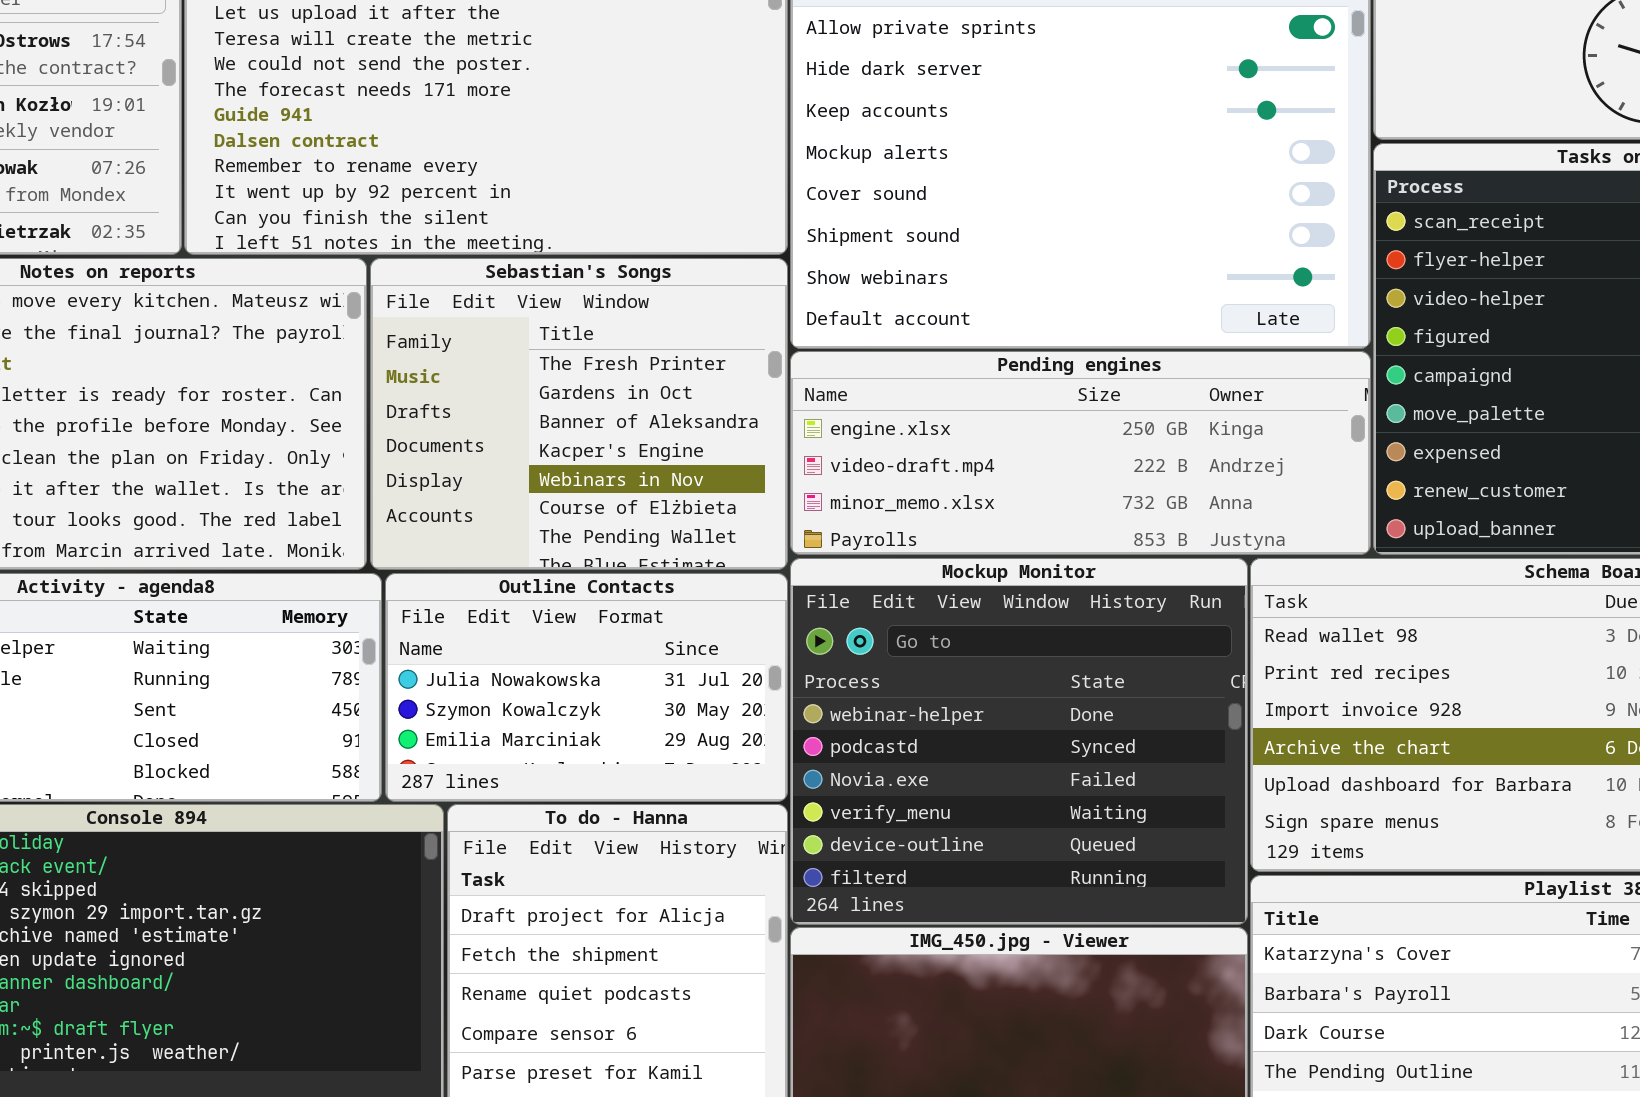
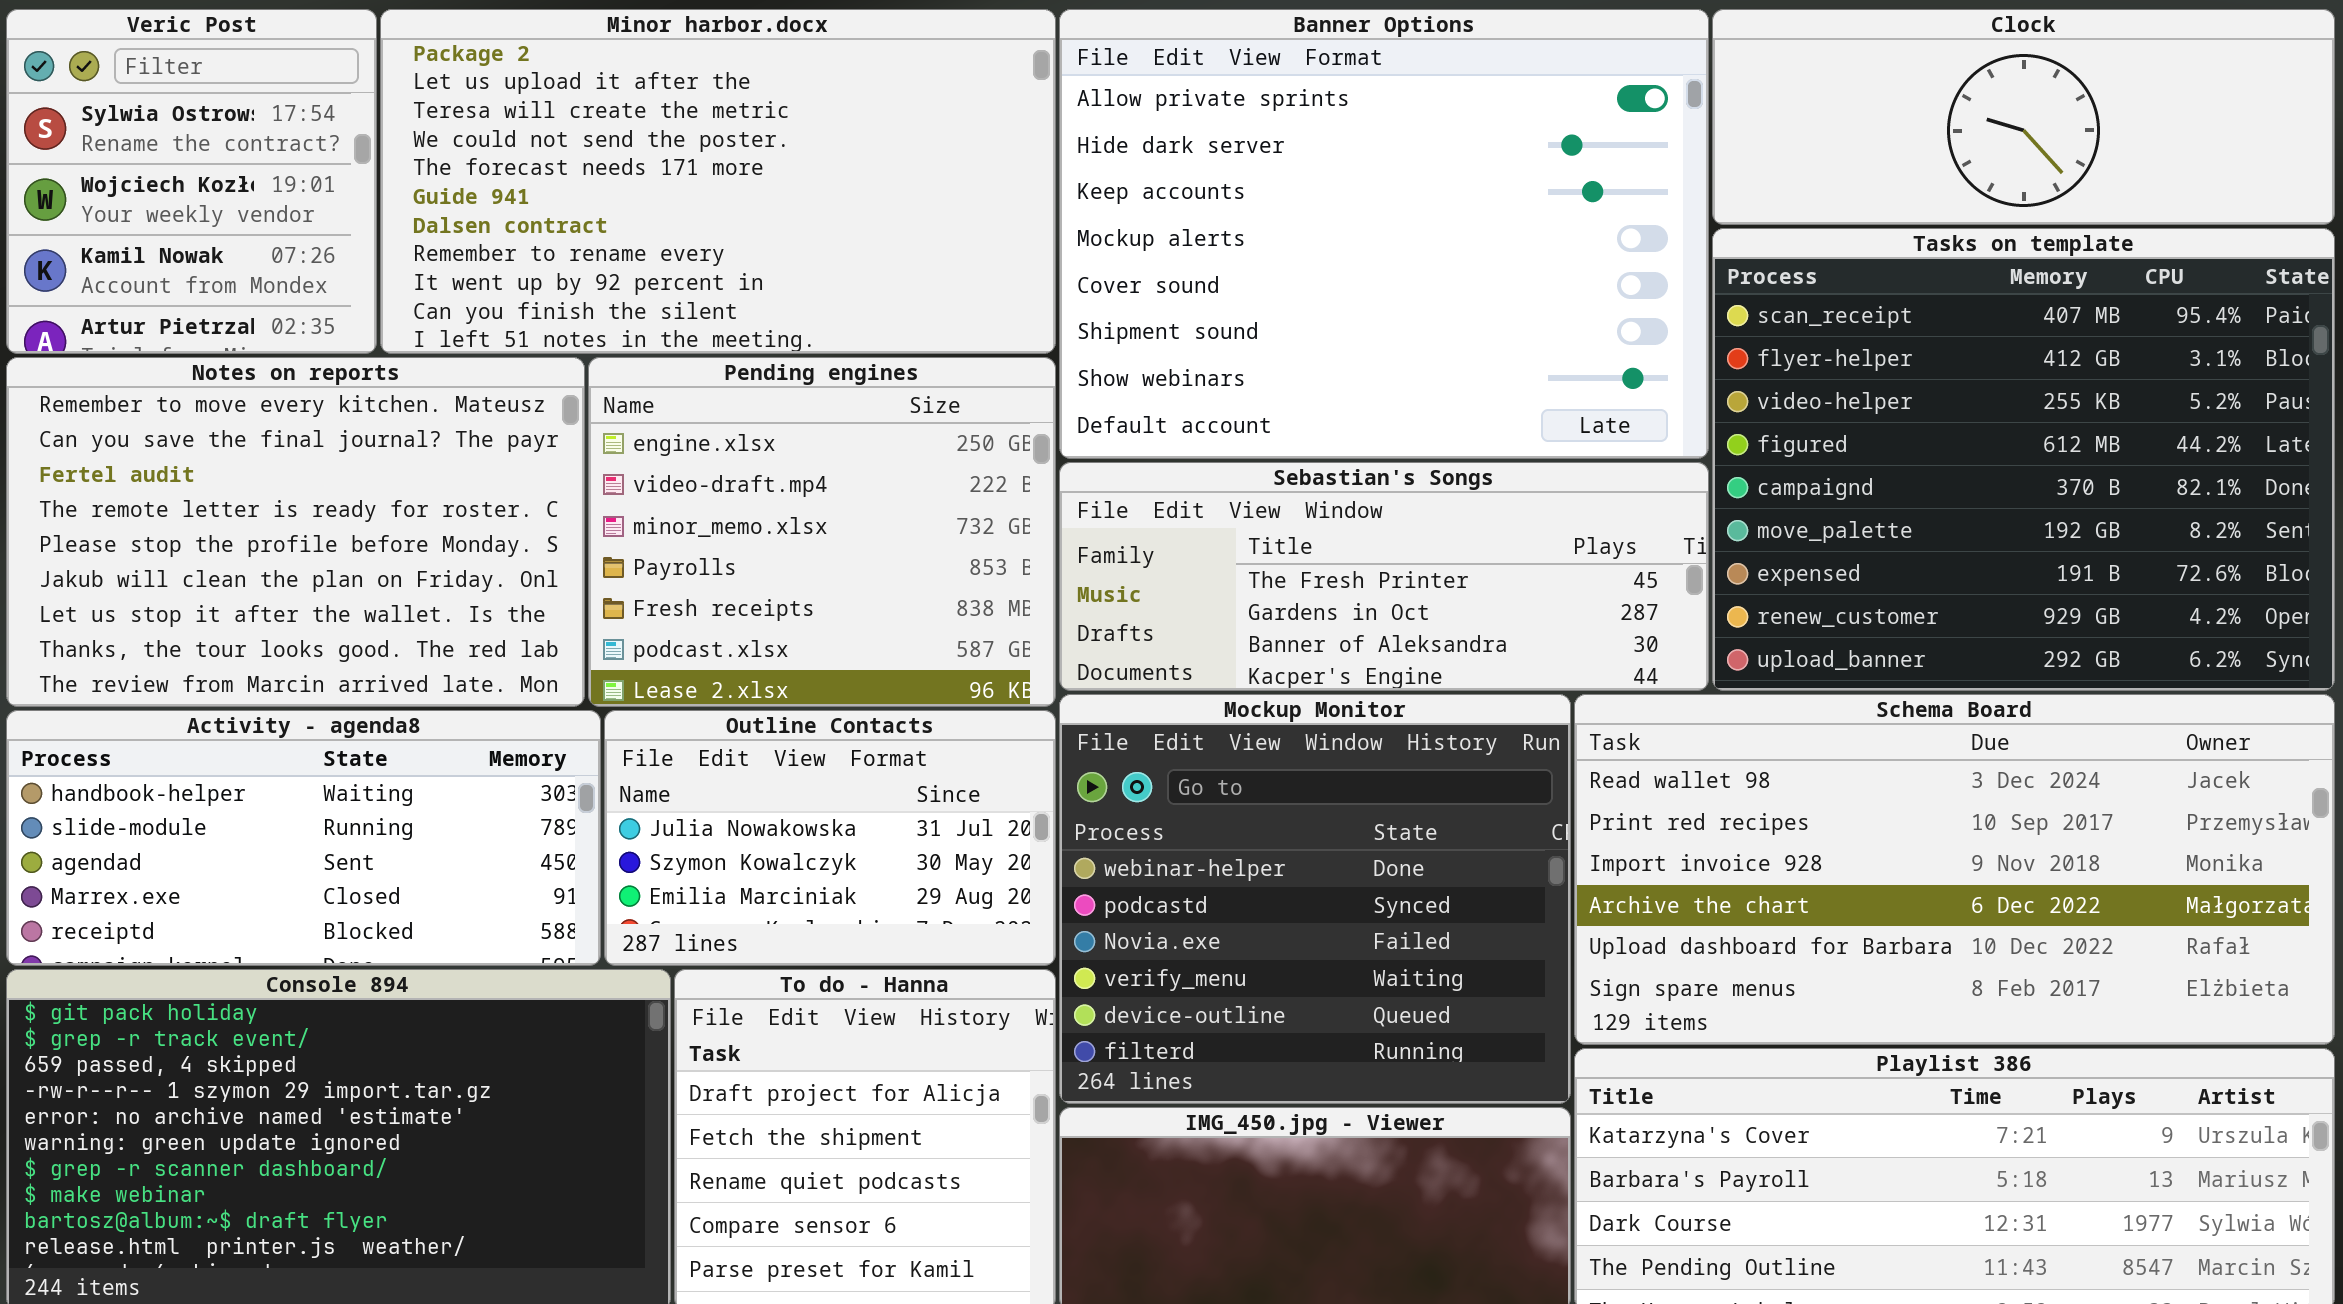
Sebastian's Songs: [370,258,788,570] -> [1059,462,1709,691], moved, resized
Pending engines: [790,351,1371,555] -> [588,357,1056,707], moved, resized

